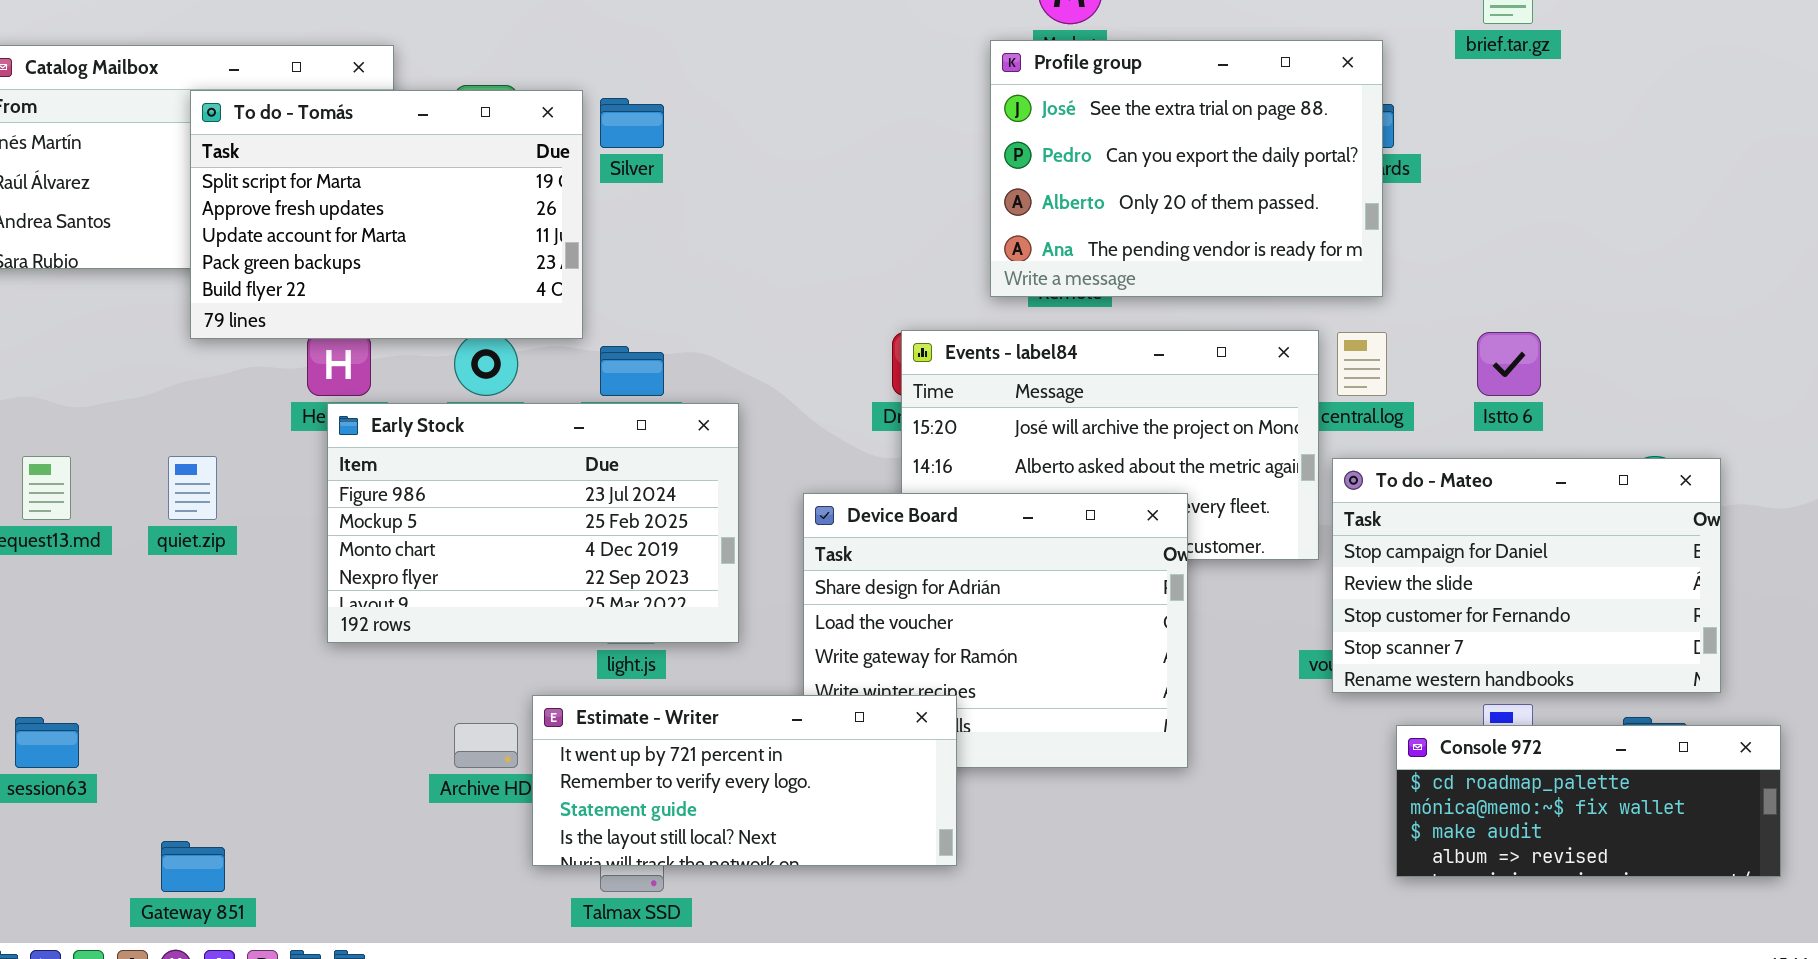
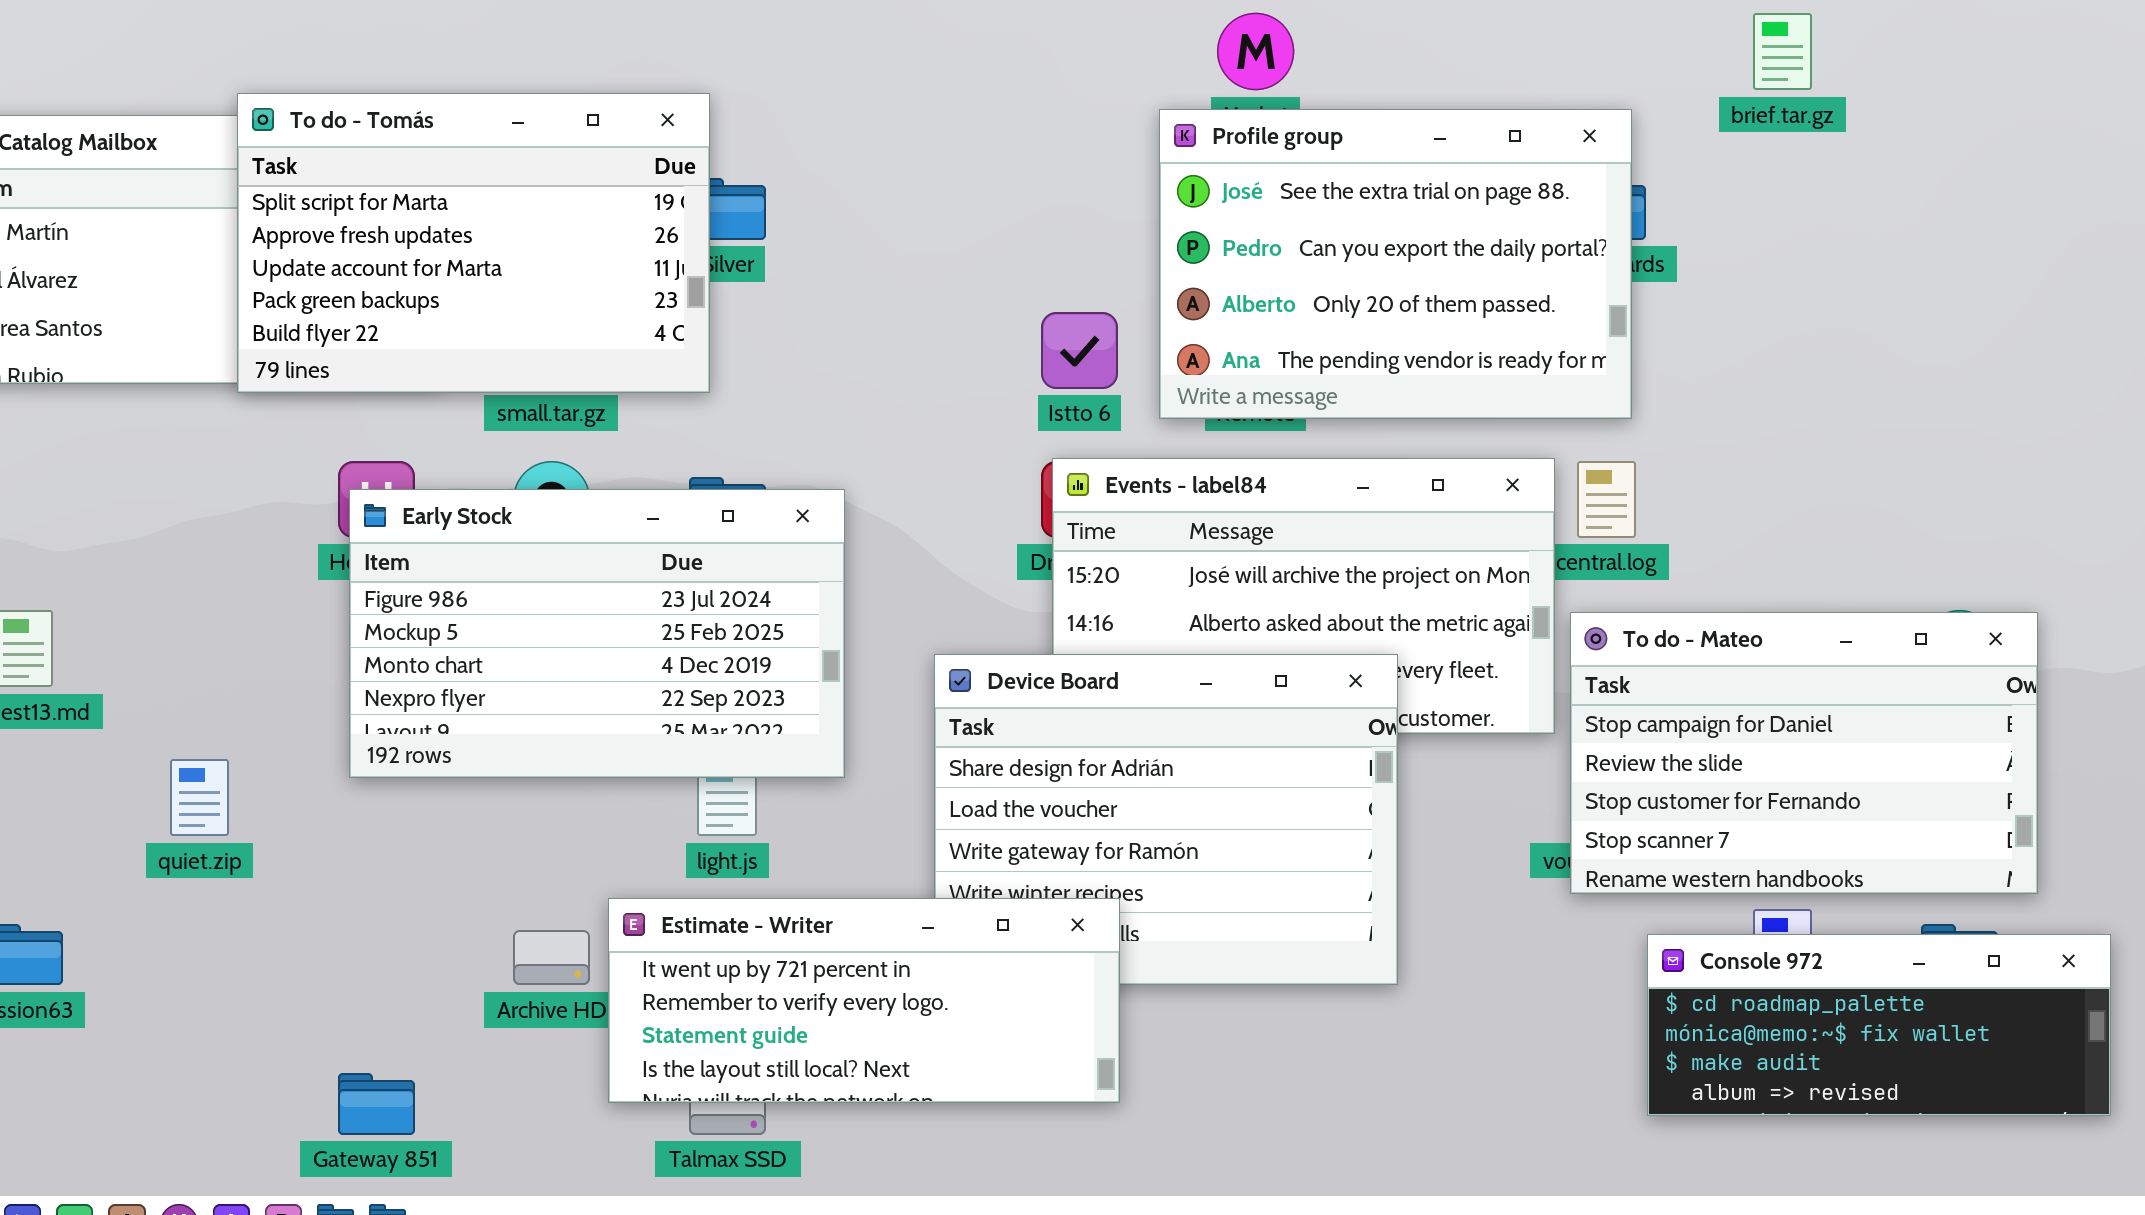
To do - Tomás: [190,90,583,339] -> [237,93,710,393], moved
Istto 6: [1477,332,1541,396] -> [1041,312,1118,389], moved
Early Stock: [327,403,739,643] -> [349,489,845,778], moved
quiet.zip: [168,456,217,520] -> [170,759,229,836], moved
Gateway 851: [161,841,225,892] -> [338,1073,415,1135], moved

